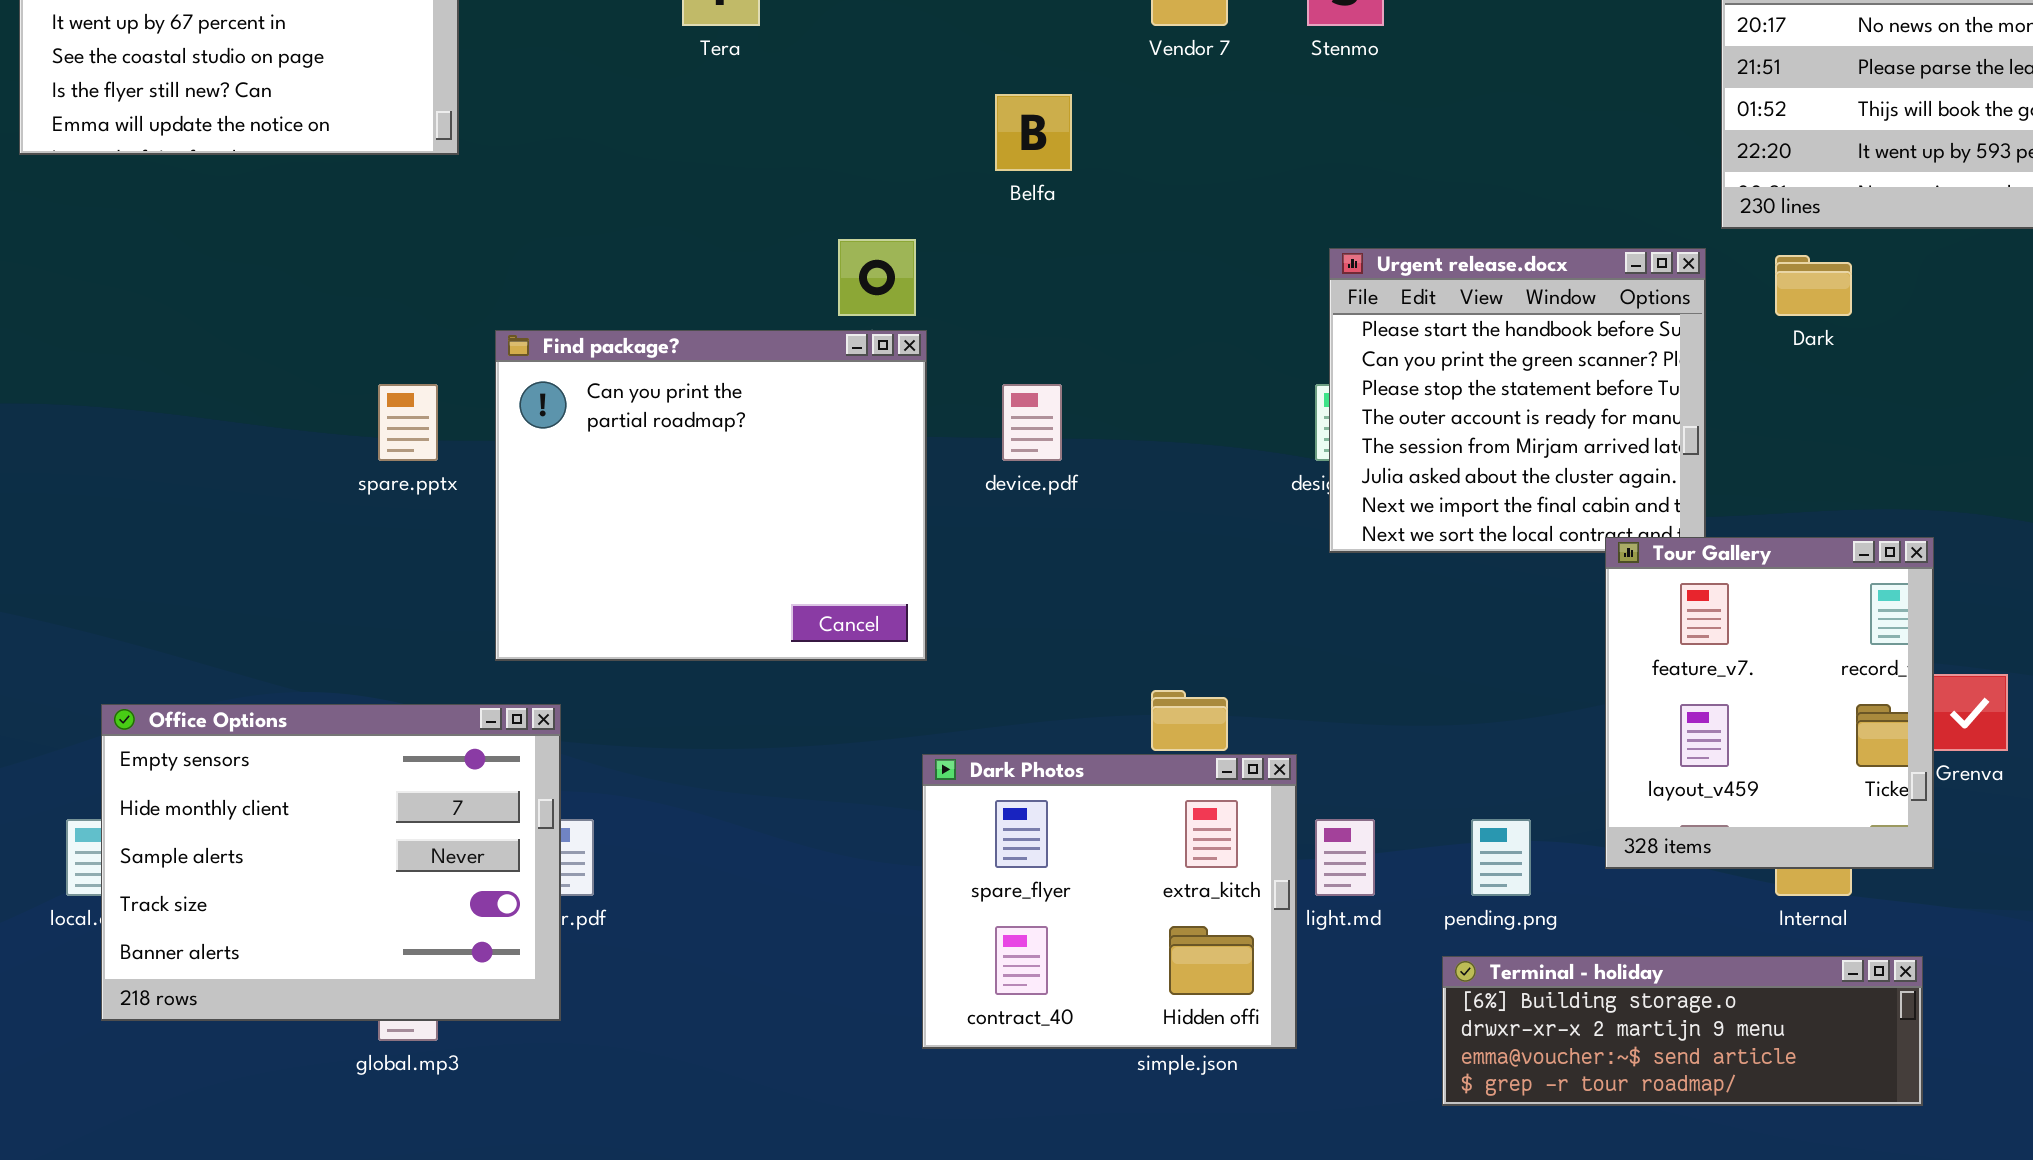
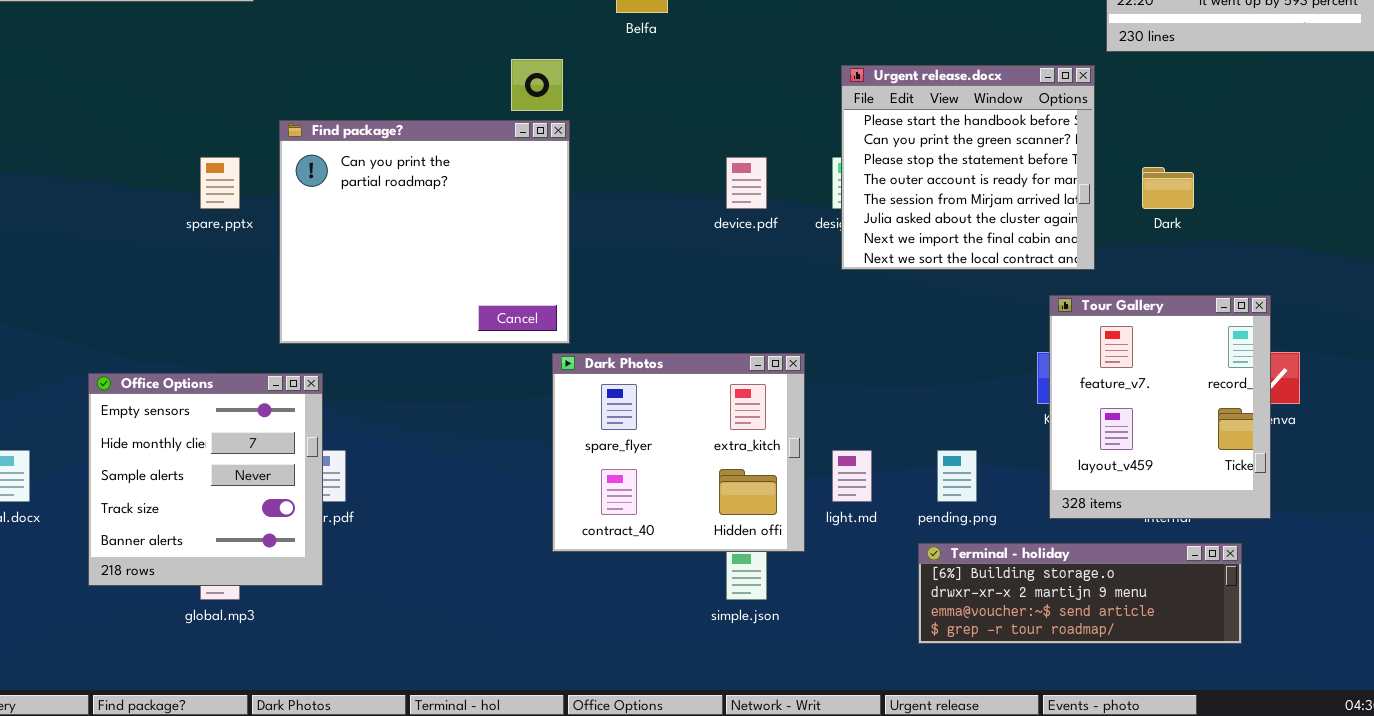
Dark: [1775,255,1852,316] -> [1142,167,1194,209], moved
device.pdf: [1002,384,1062,461] -> [726,157,767,209], moved
Tour Gallery: [1605,537,1934,869] -> [1049,295,1271,519], moved
Office Options: [101,704,561,1021] -> [88,373,323,586], resized
Dark Photos: [922,754,1297,1049] -> [552,353,805,552], moved

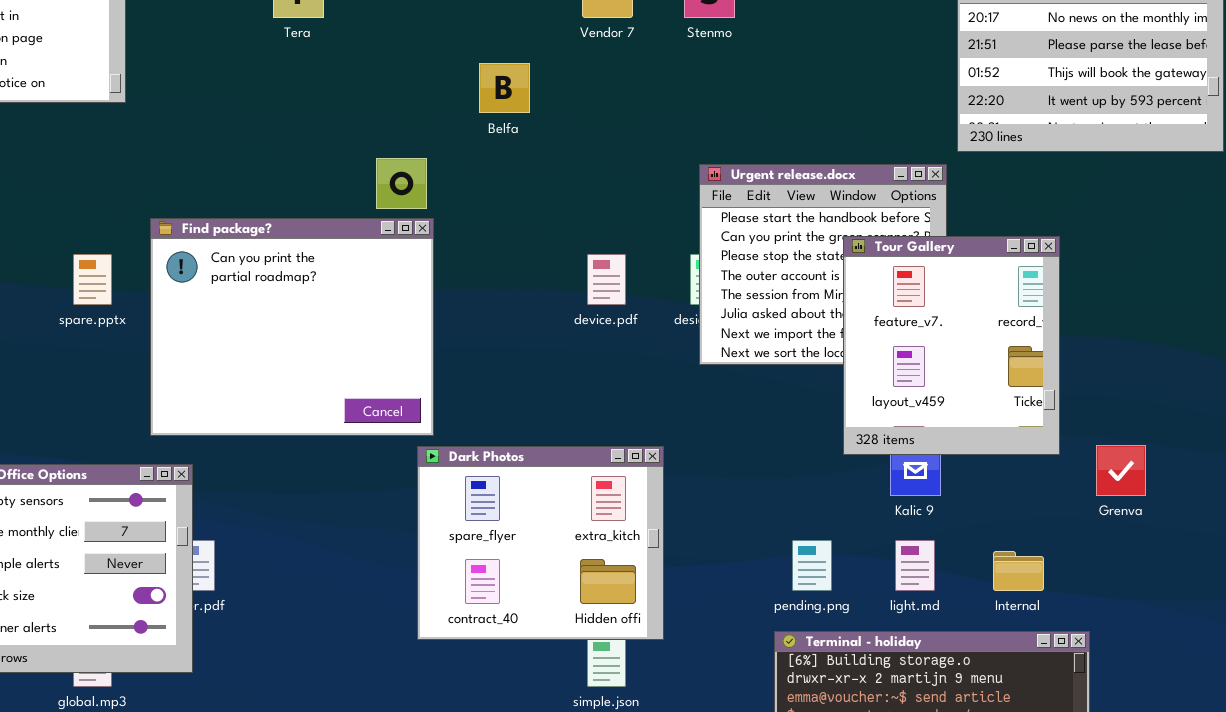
Tour Gallery: [1049,295,1271,519] -> [843,236,1060,455], moved
light.md: [832,450,872,502] -> [895,540,935,591], moved

